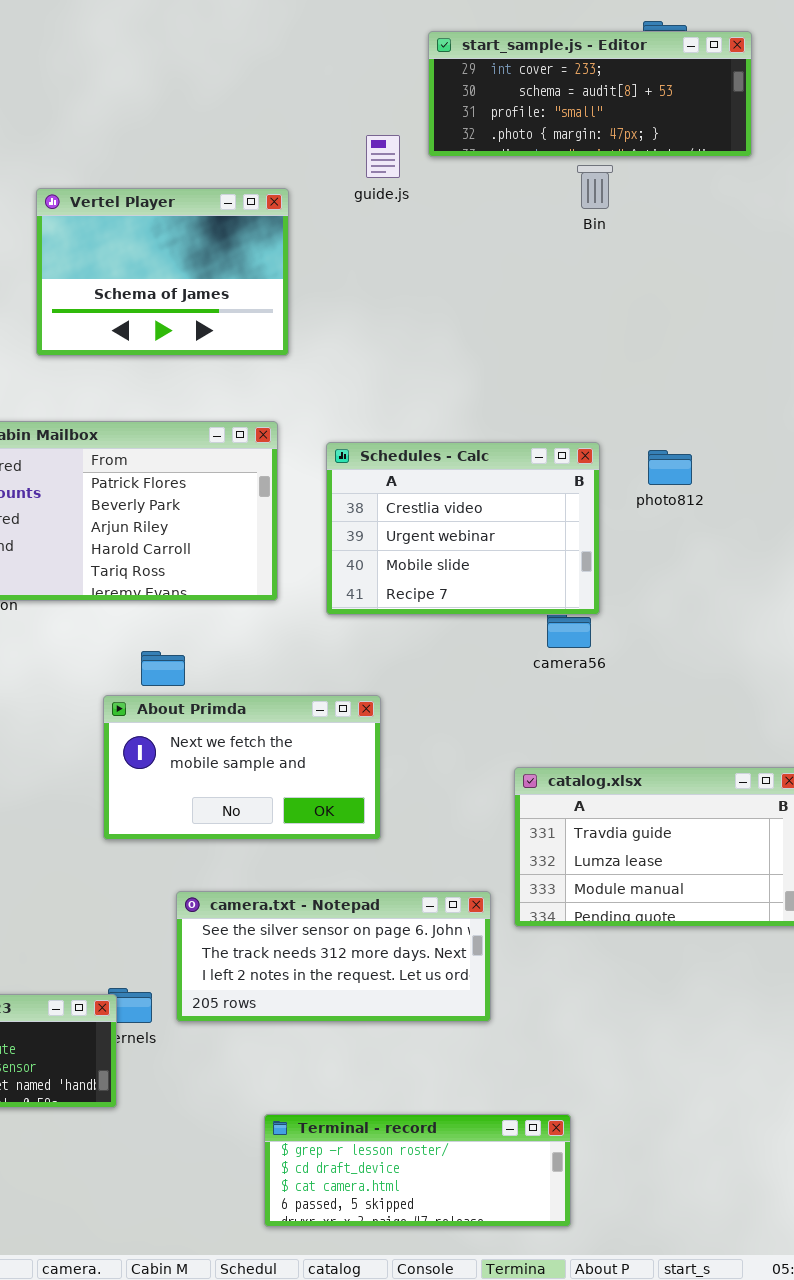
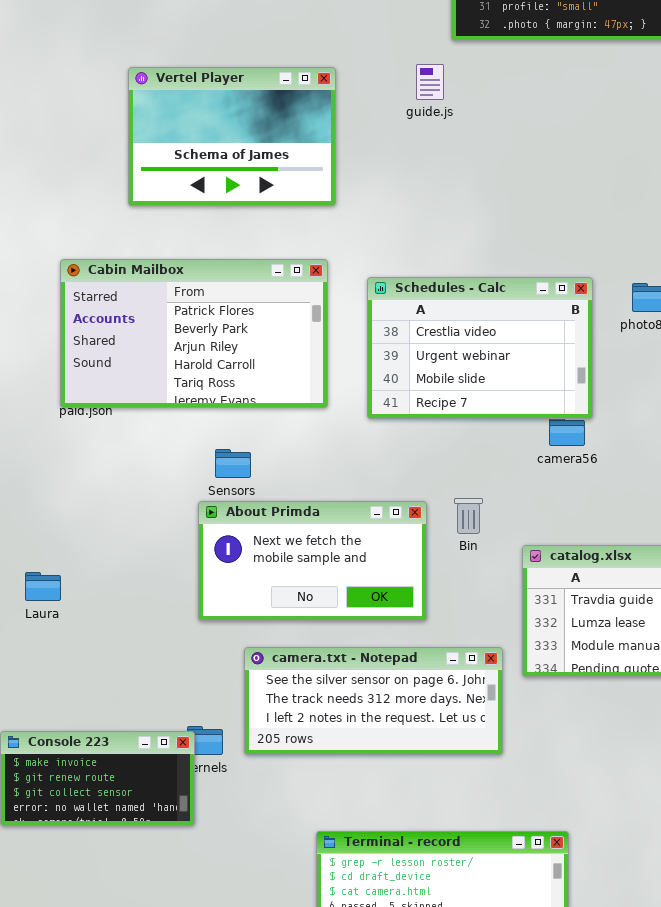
guide.js: [366,135,400,178] -> [416,64,444,100], moved
Bin: [577,165,613,209] -> [454,498,483,534], moved
About Primda: [103,695,381,840] -> [198,501,427,621], moved

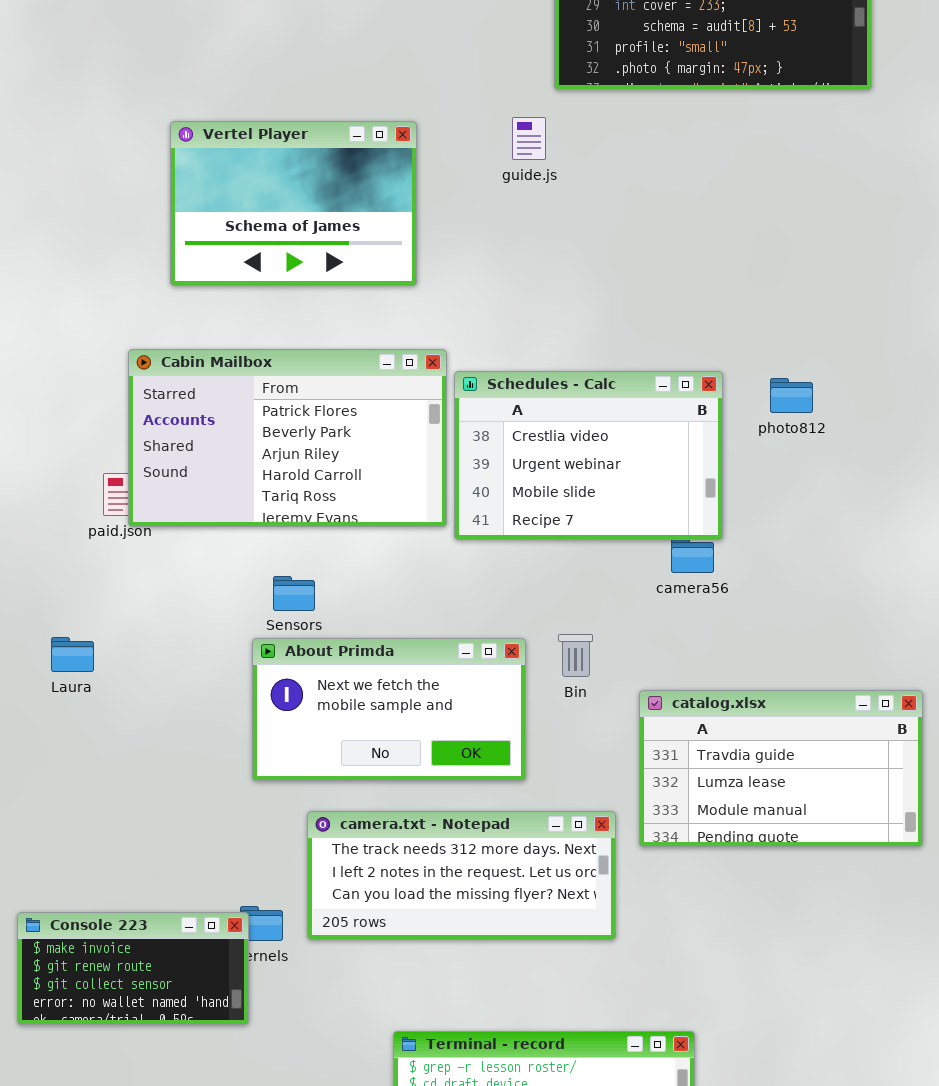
Cabin Mailbox: [60,259,328,408] -> [128,349,447,527], moved
Laura: [25,572,61,601] -> [51,637,94,672], moved
camera.txt - Notepad: [244,647,503,755] -> [307,811,616,940], scrolled down 1 row

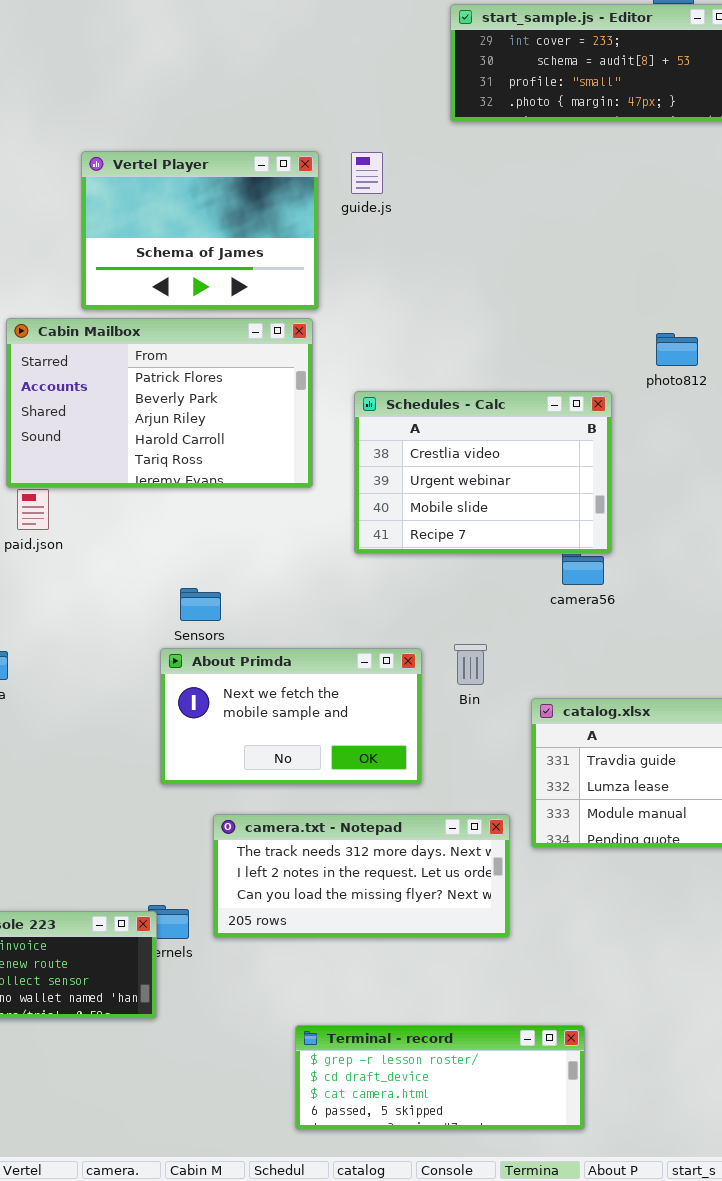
guide.js: [512,117,546,160] -> [351,152,383,194], moved
Cabin Mailbox: [128,349,447,527] -> [6,318,313,488], moved
photo812: [770,378,813,413] -> [656,333,698,366], moved

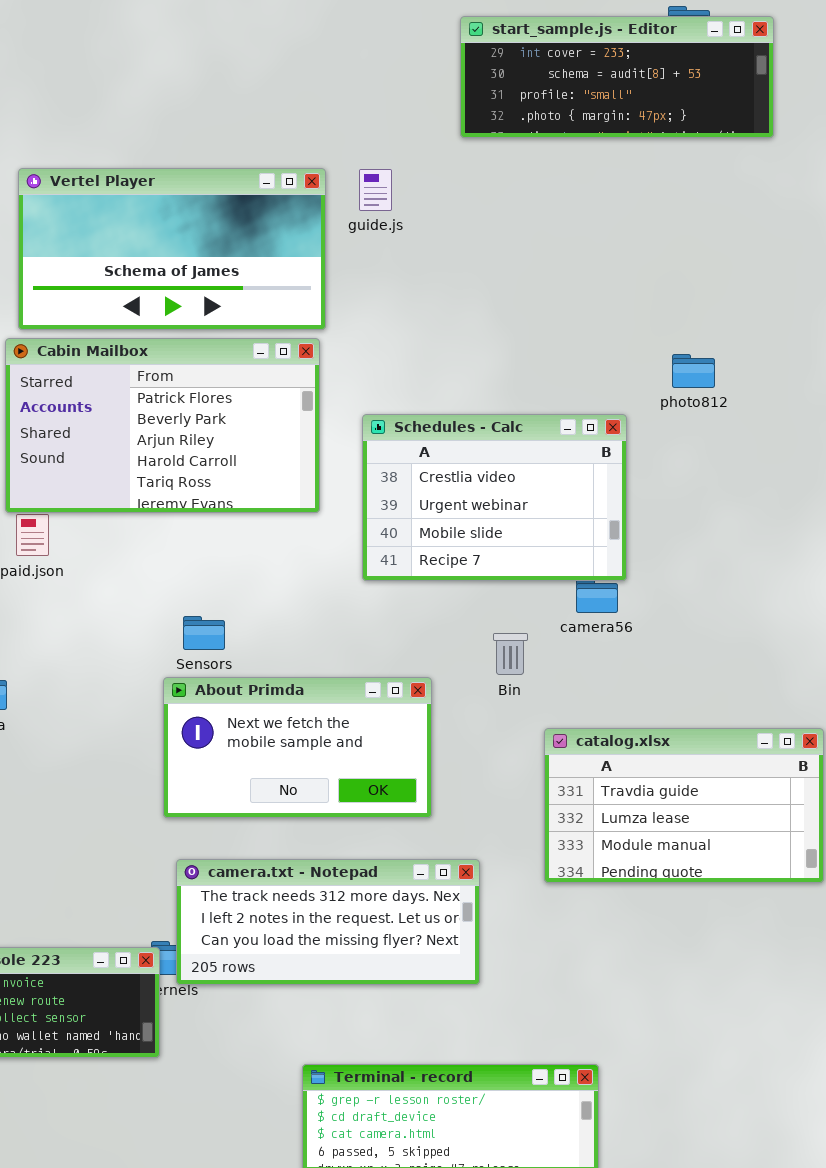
Vertel Player: [81,151,319,310] -> [18,168,326,330], resized
Bin: [454,644,487,685] -> [493,633,528,675], moved
camera.txt - Notepad: [213,814,510,938] -> [176,859,480,985], moved

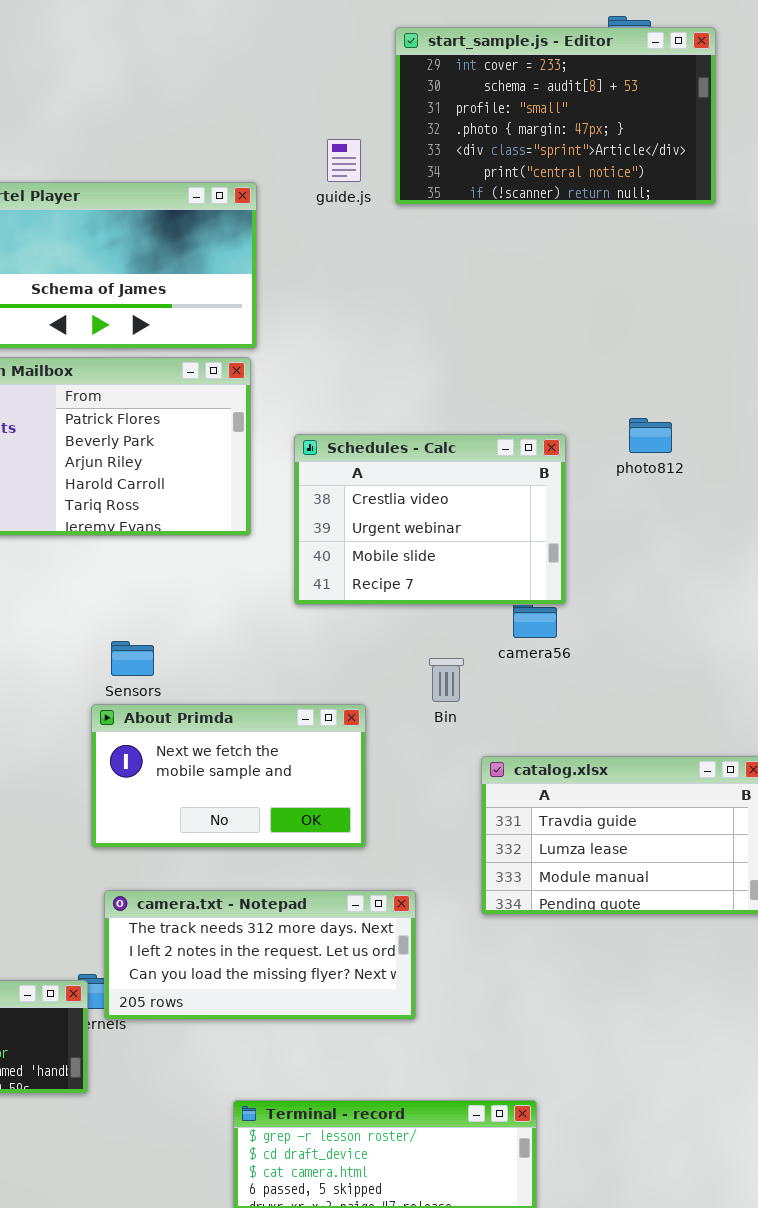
start_sample.js - Editor: [460,16,774,138] -> [395,27,716,205], resized
guide.js: [359,169,392,211] -> [327,139,361,182], moved
photo812: [672,354,715,388] -> [629,418,672,453], moved

